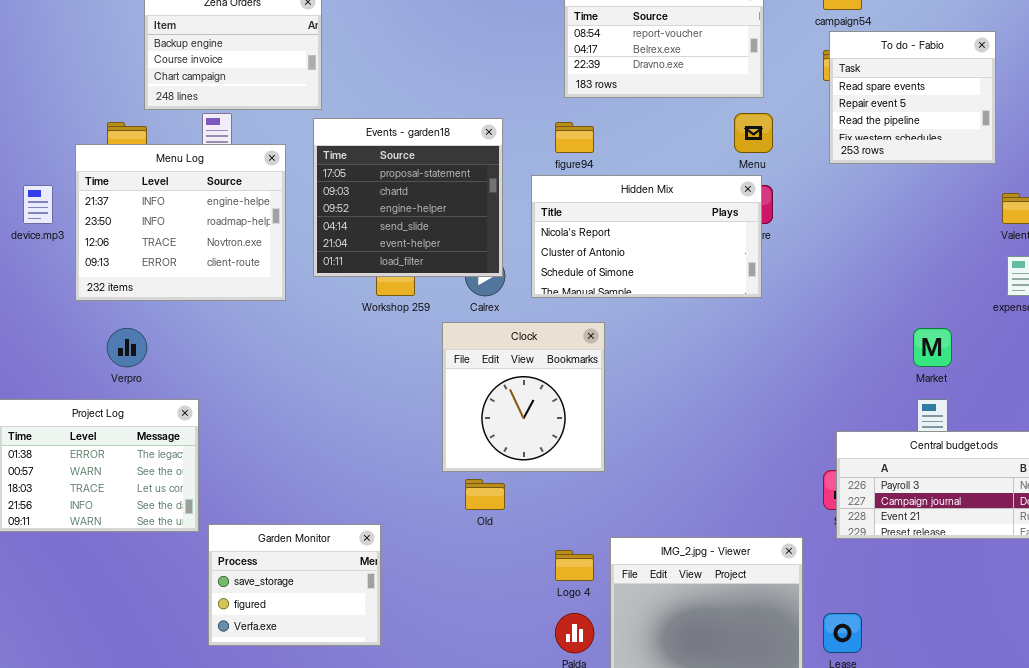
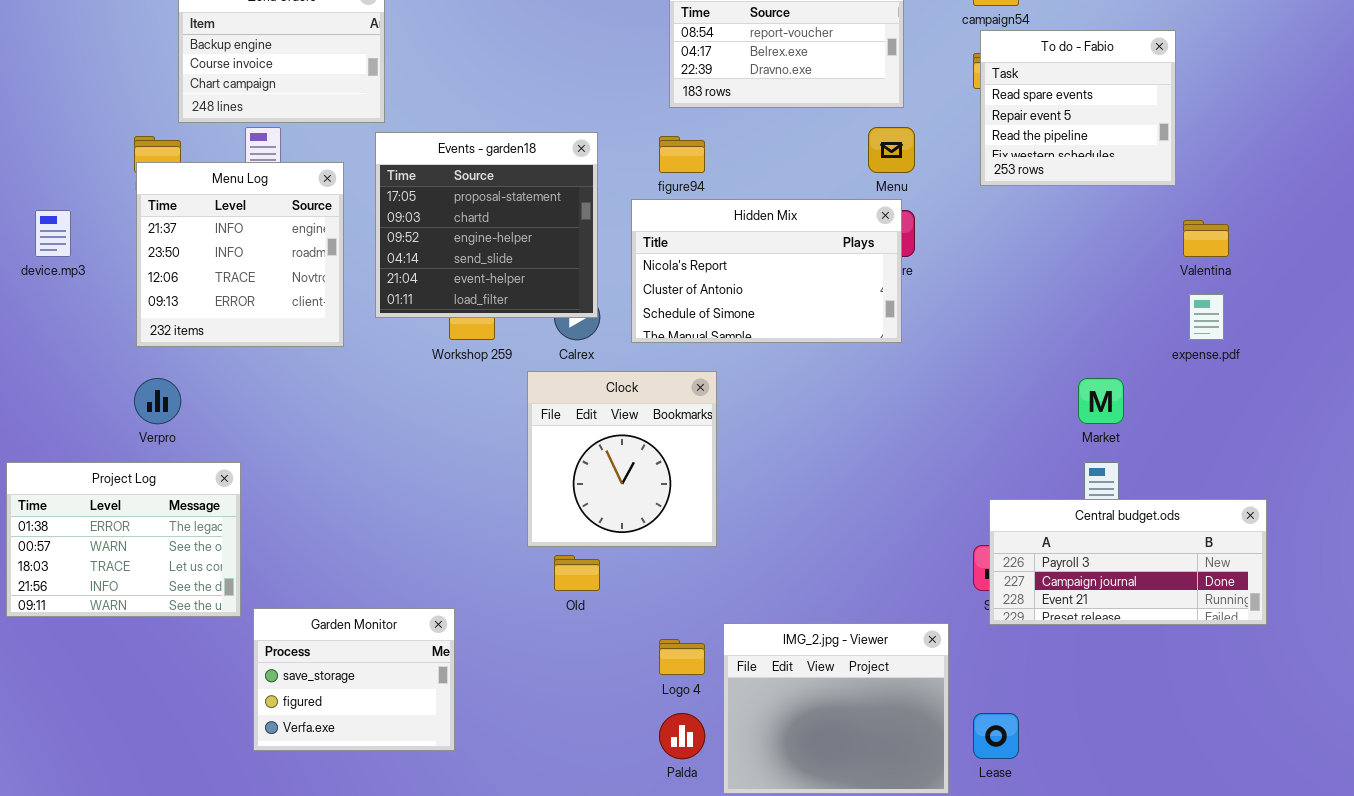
Menu Log: [75,144,286,301] -> [136,162,344,347], resized

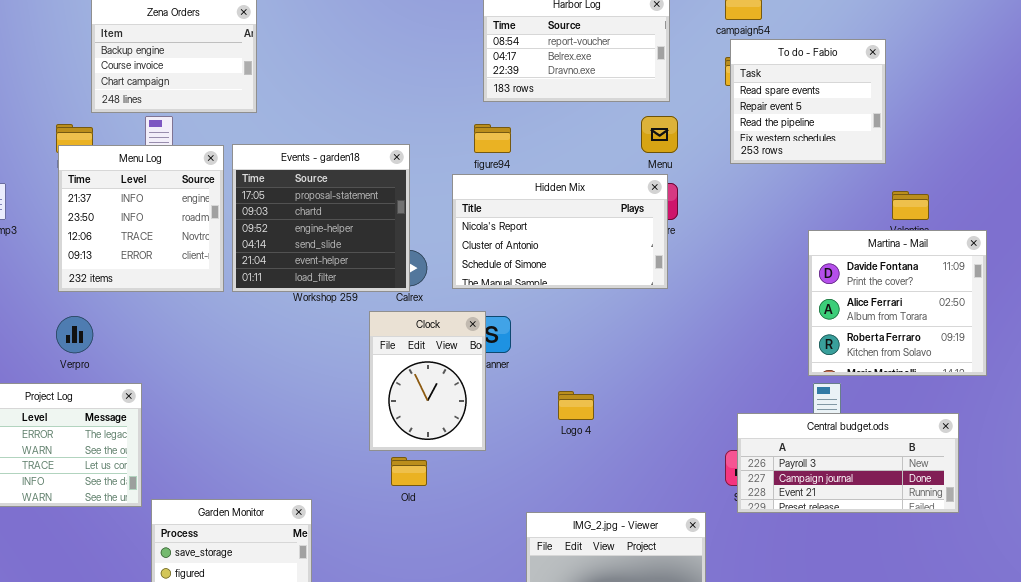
Events - garden18: [375,132,598,318] -> [232,144,410,292], moved
Martina - Mail: none -> [808,230,987,376], opened
Clock: [527,371,717,547] -> [369,311,486,451], resized
Logo 4: [659,639,705,675] -> [558,391,594,420], moved

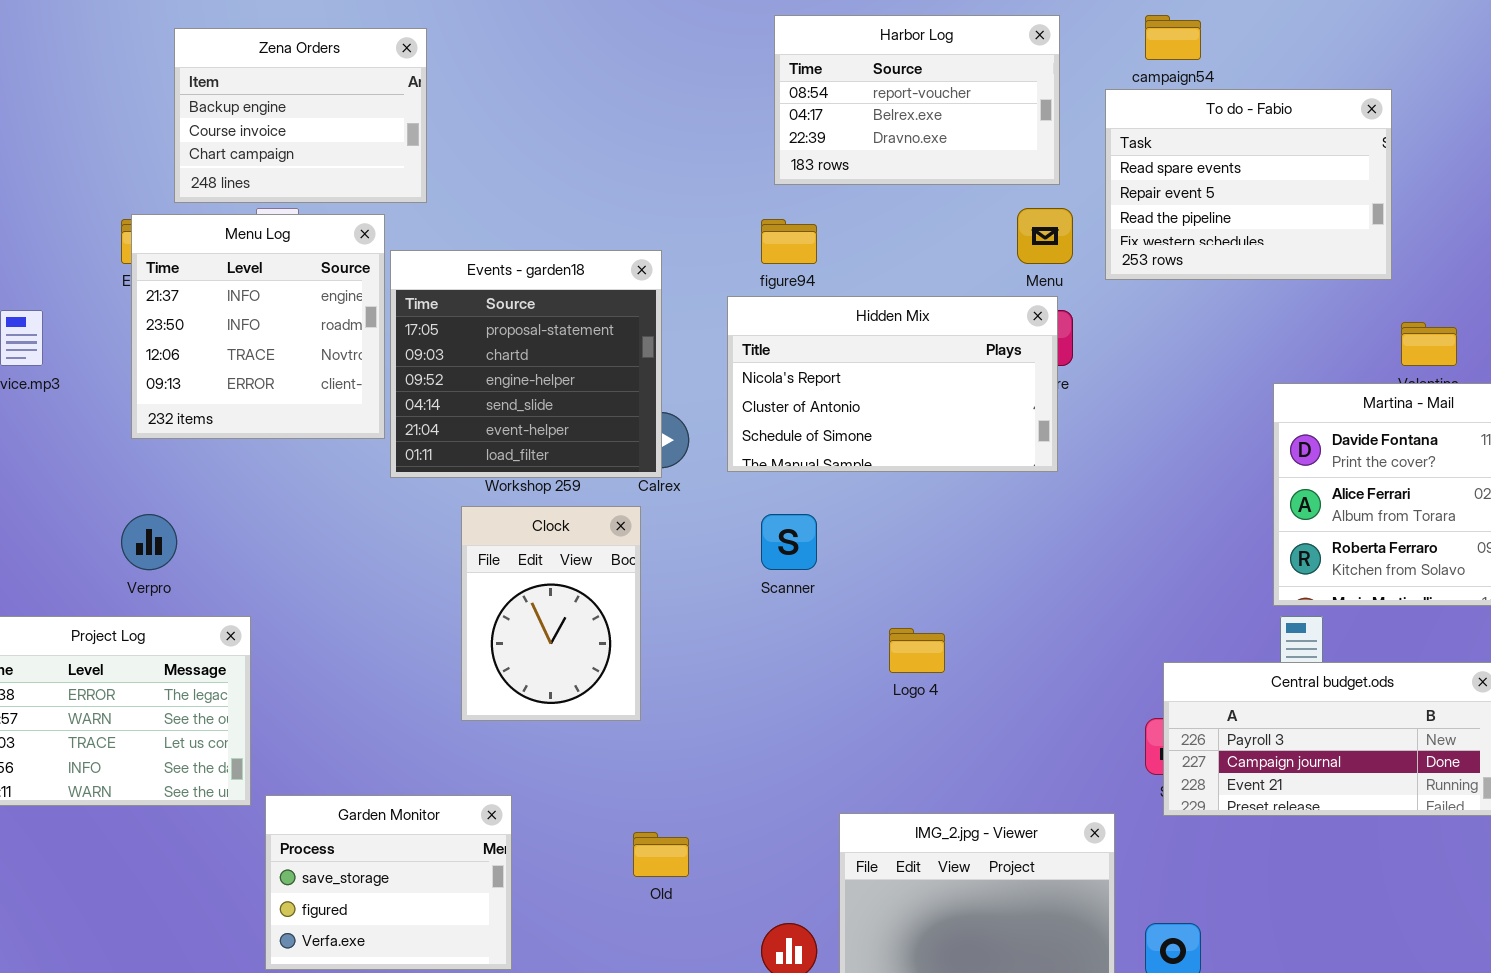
To do - Fabio: [730,39,886,164] -> [1105,89,1392,280], resized
Menu Log: [58,145,224,292] -> [131,214,385,439], moved
Clock: [369,311,486,451] -> [461,506,641,721], moved
Old: [391,457,427,486] -> [633,832,689,877], moved

